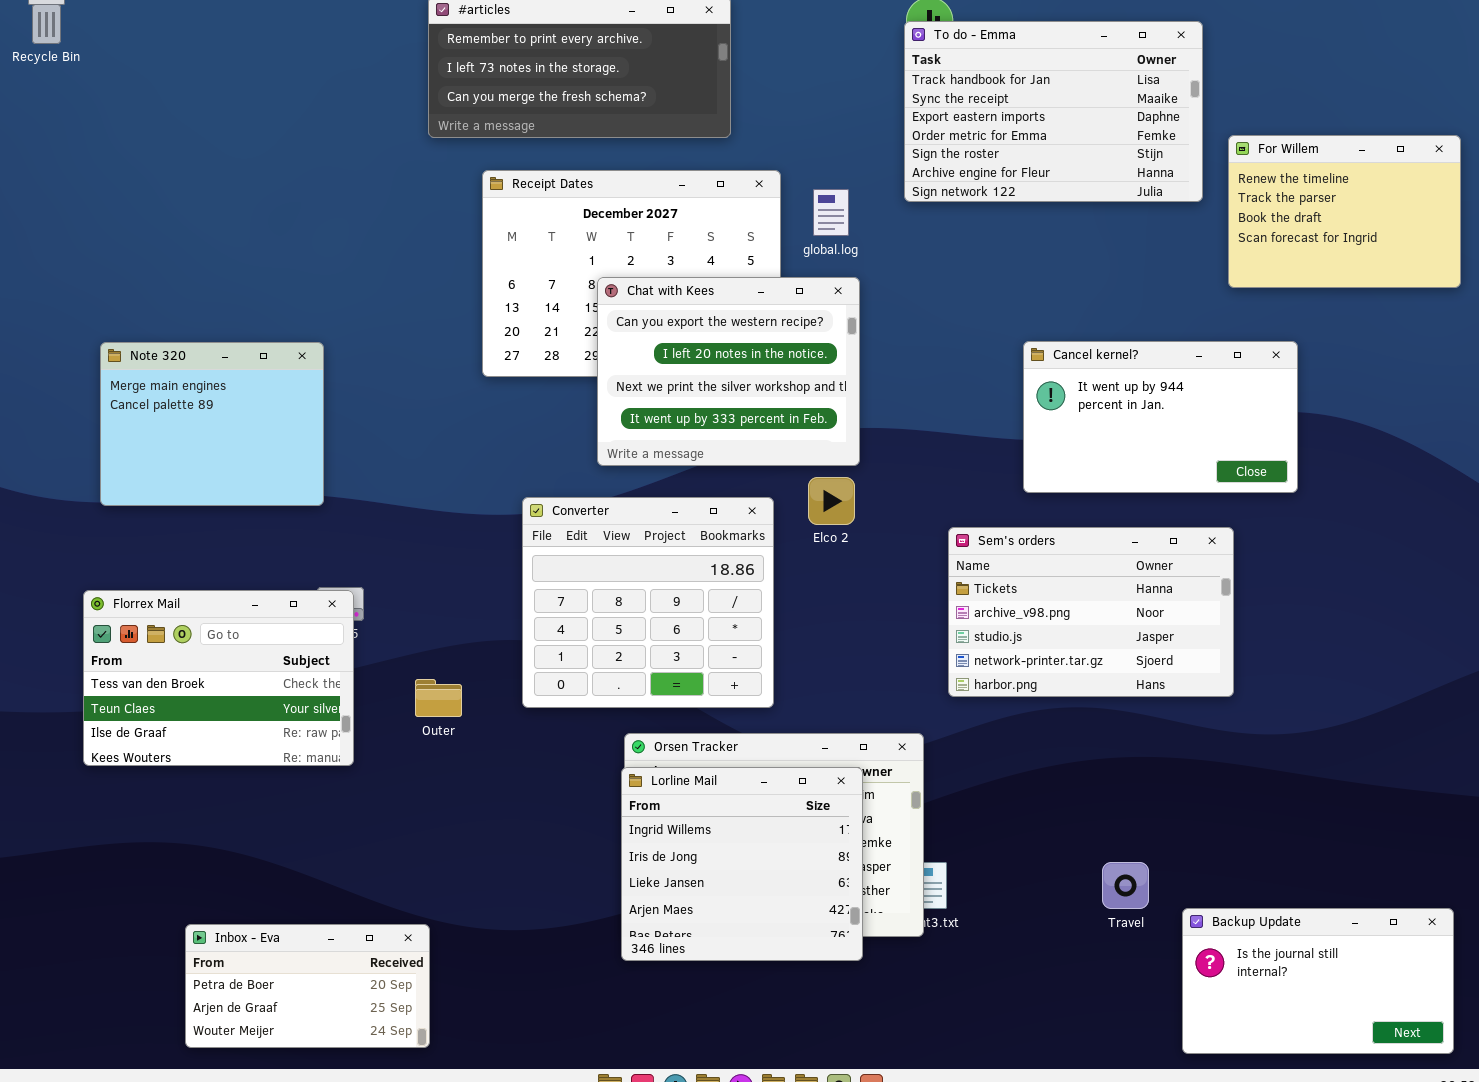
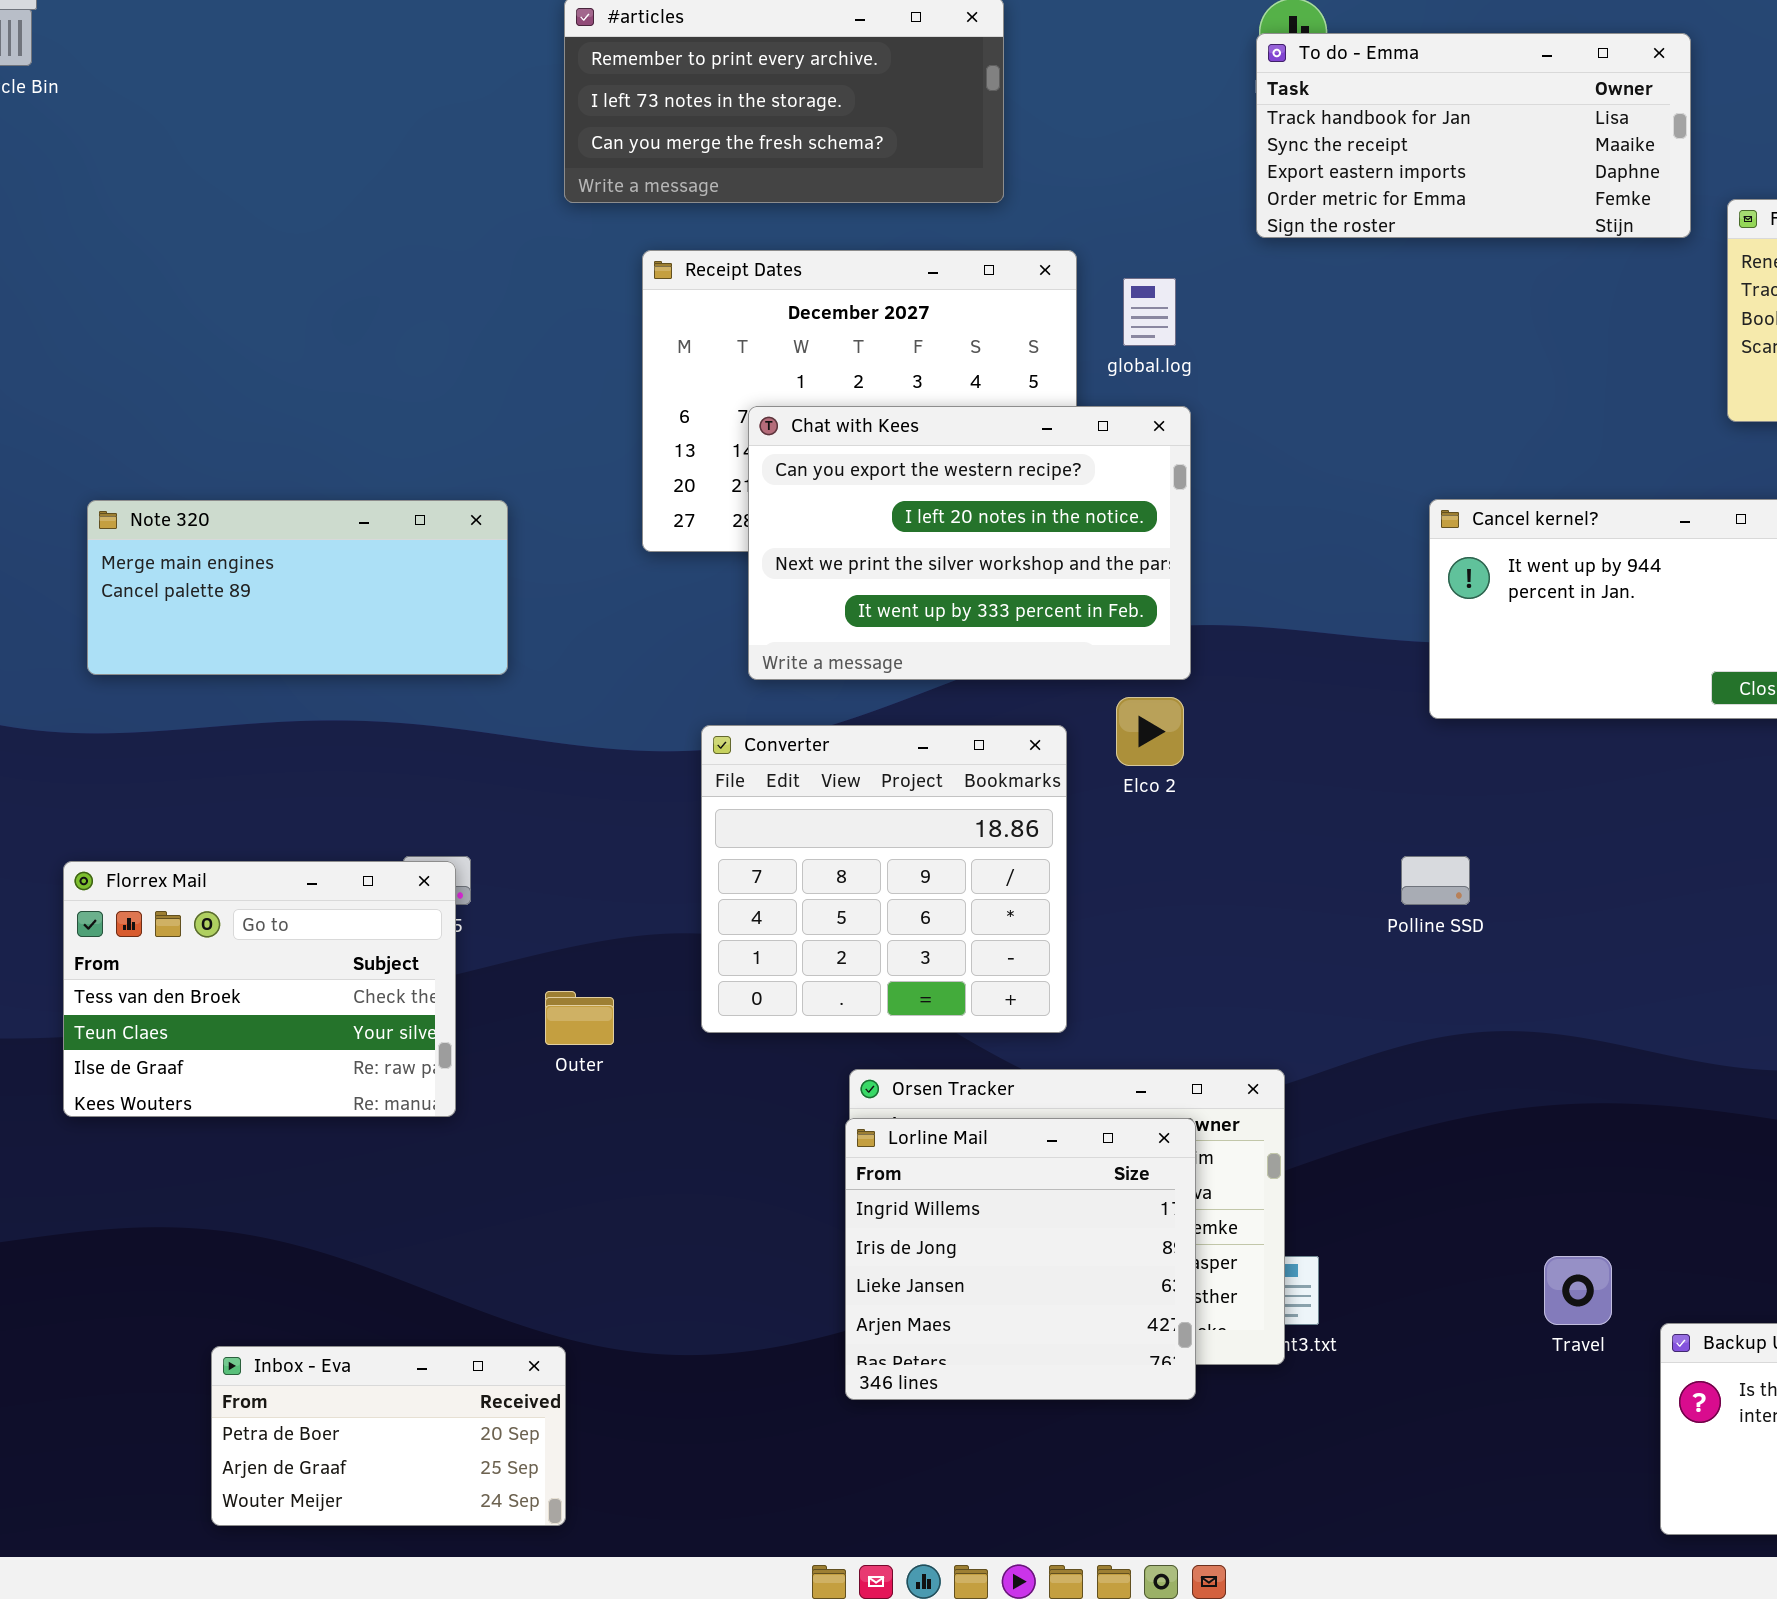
To do - Emma: [904,21,1203,202] -> [1256,33,1691,238], resized
Chat with Kees: [597,277,860,466] -> [748,406,1191,680], resized
Note 320: [100,342,324,506] -> [87,500,508,675], resized
Sem's orders: [948,527,1234,697] -> none, closed

